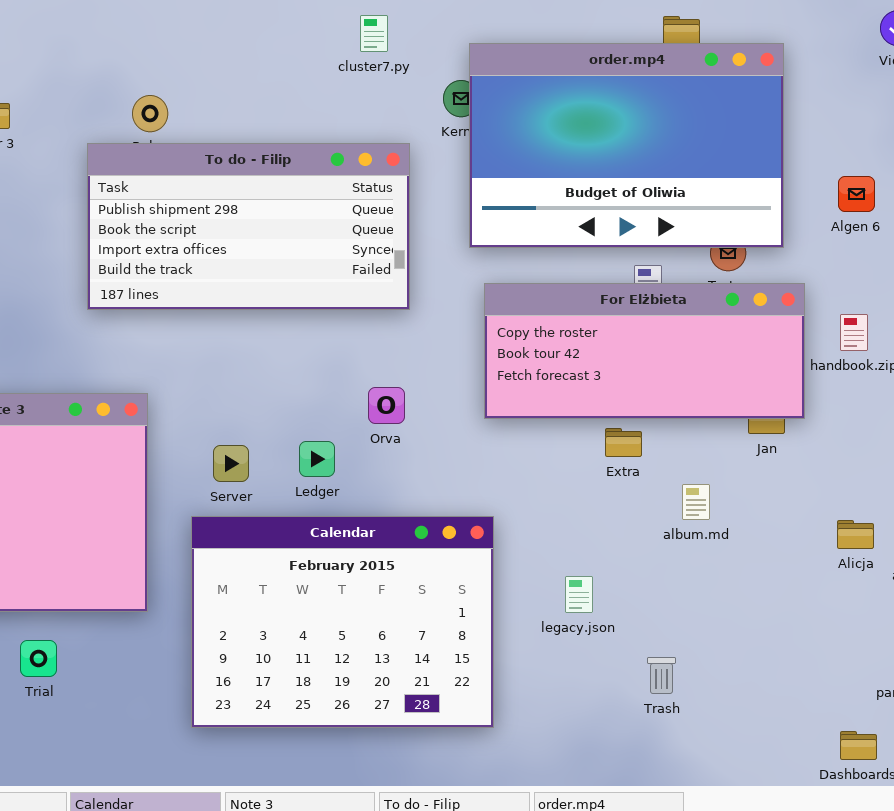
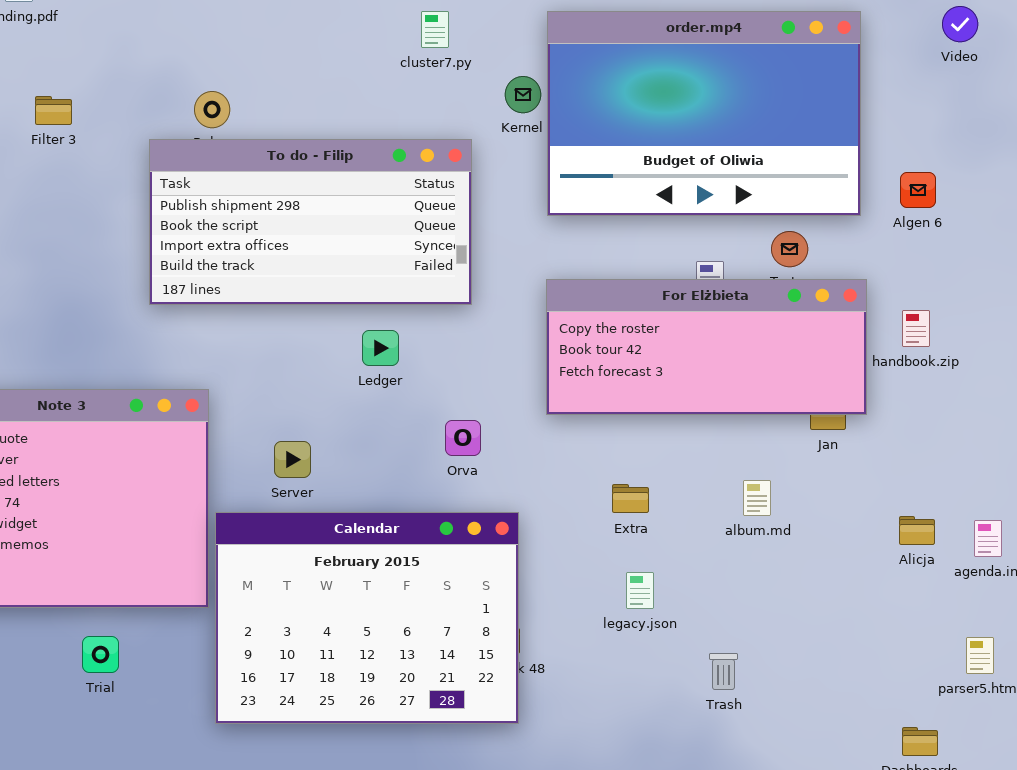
order.mp4: [469,43,784,248] -> [547,11,861,216], moved
Orva: [368,387,405,424] -> [445,420,481,456], moved
Extra: [605,428,642,457] -> [612,484,649,513], moved
Ledger: [299,441,335,477] -> [362,330,399,366], moved
Calendar: [191,516,494,728] -> [215,512,519,724], moved

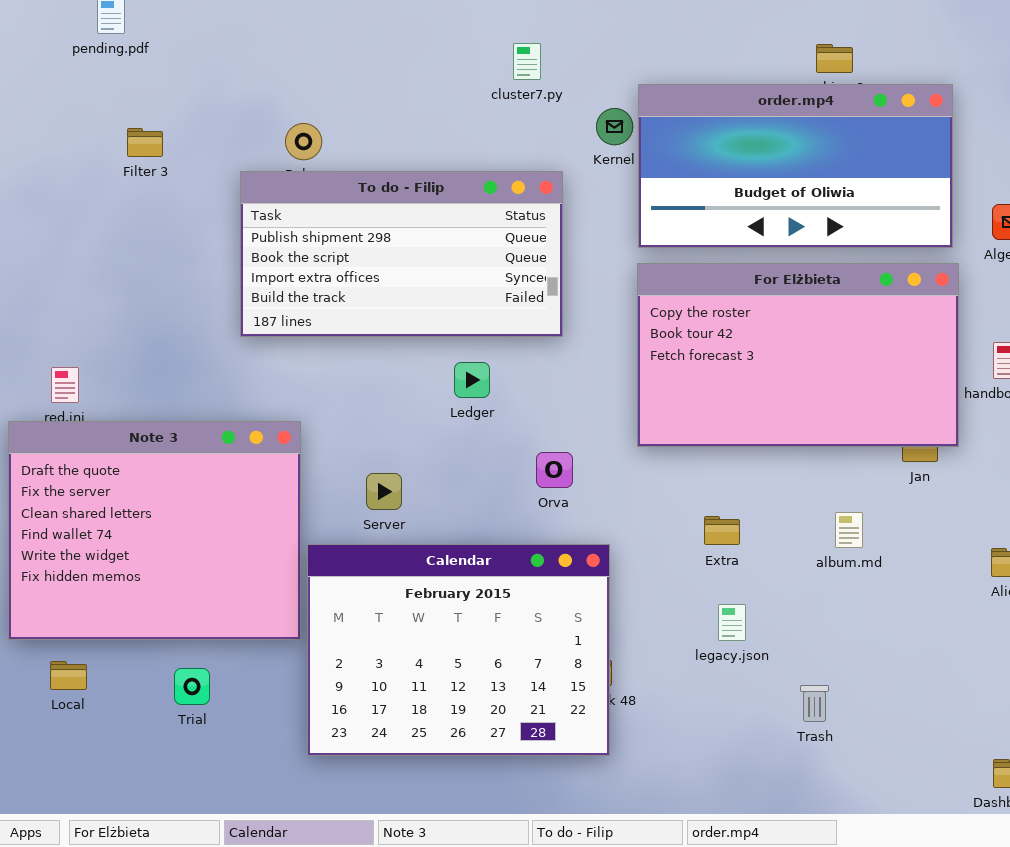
order.mp4: [547,11,861,216] -> [638,84,953,248], resized
For Elżbieta: [546,279,867,415] -> [637,263,959,447], resized

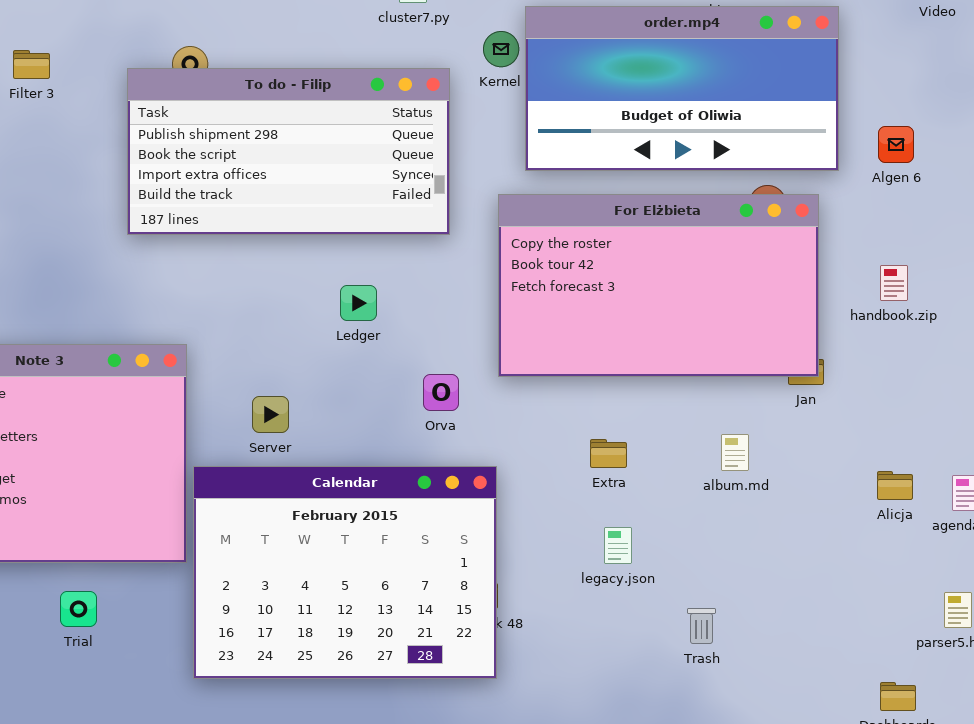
To do - Filip: [240,171,563,337] -> [127,68,450,235], moved
For Elżbieta: [637,263,959,447] -> [498,194,819,377], moved

